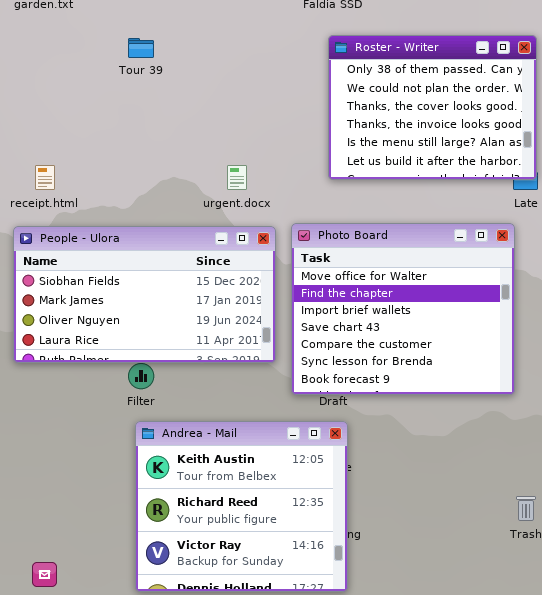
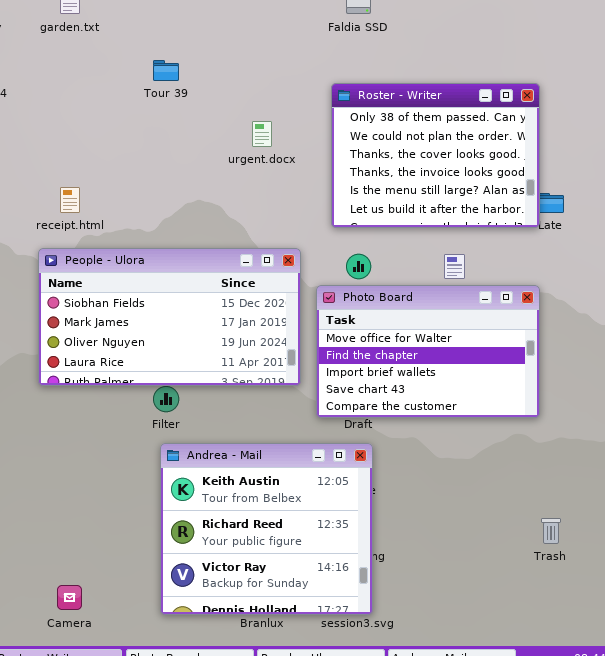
Roster - Writer: [328,35,537,180] -> [331,83,540,228], moved
urgent.docx: [227,165,247,190] -> [252,121,272,147], moved
Photo Board: [291,223,515,395] -> [316,285,540,418], resized

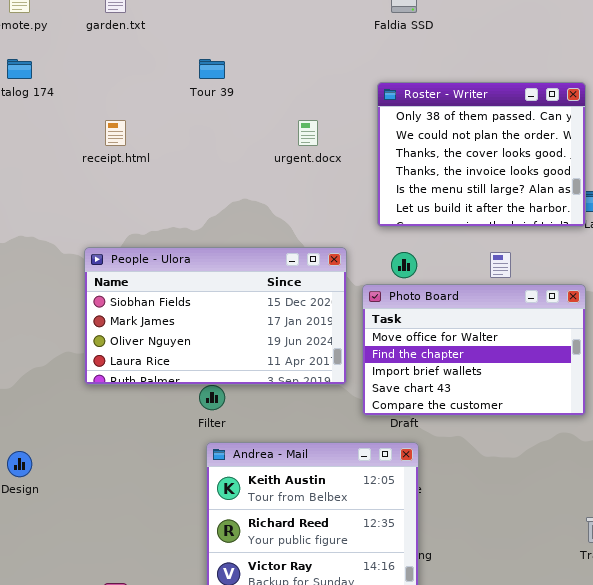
receipt.html: [60,187,80,213] -> [105,120,126,146], moved

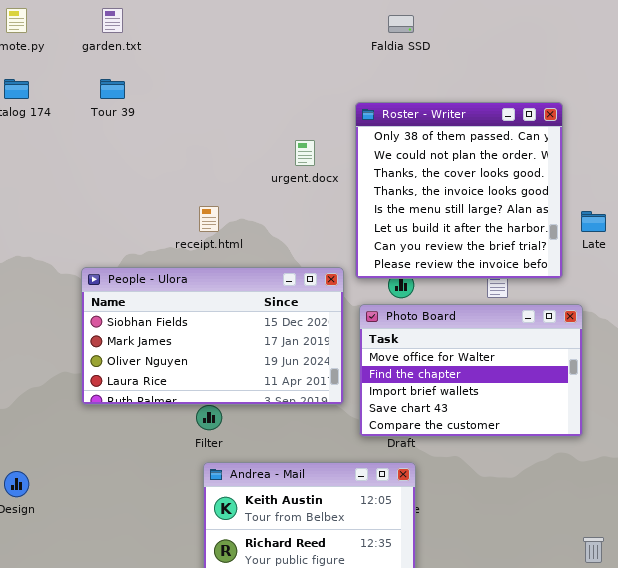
Tour 39: [199,59,225,79] -> [100,79,125,99], moved
Roster - Writer: [377,82,586,227] -> [355,102,563,279], moved, resized
receipt.html: [105,120,126,146] -> [199,206,219,232], moved

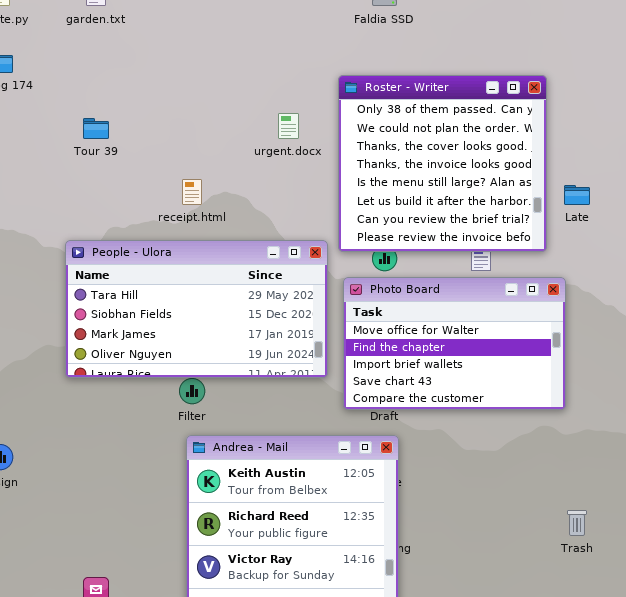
Tour 39: [100,79,125,99] -> [83,118,109,139], moved
People - Ulora: [81,267,344,405] -> [65,240,328,378], scrolled up 1 row

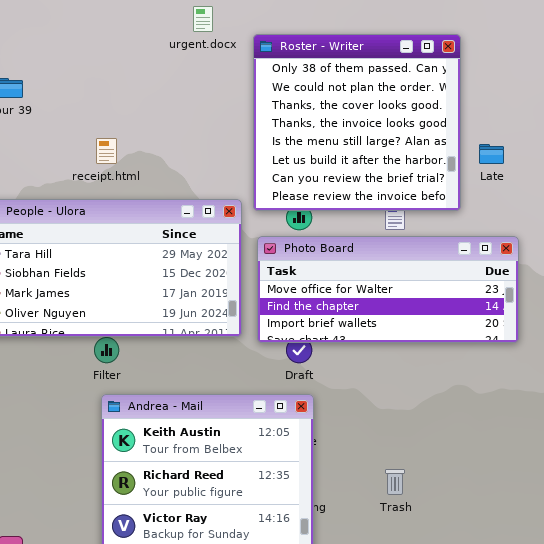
urgent.docx: [278,113,299,139] -> [193,6,213,32], moved
Photo Board: [343,277,566,410] -> [257,236,519,343], resized
Trash: [567,510,587,536] -> [385,469,405,495], moved

